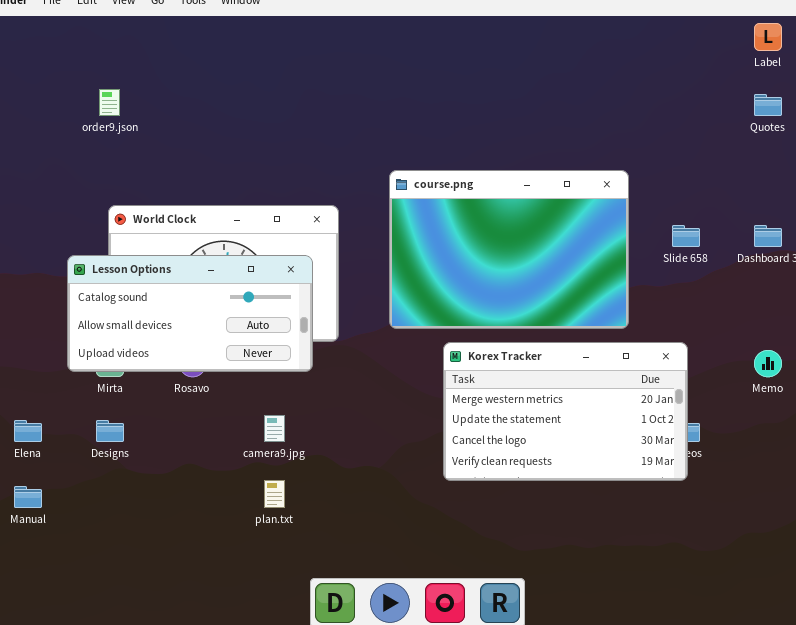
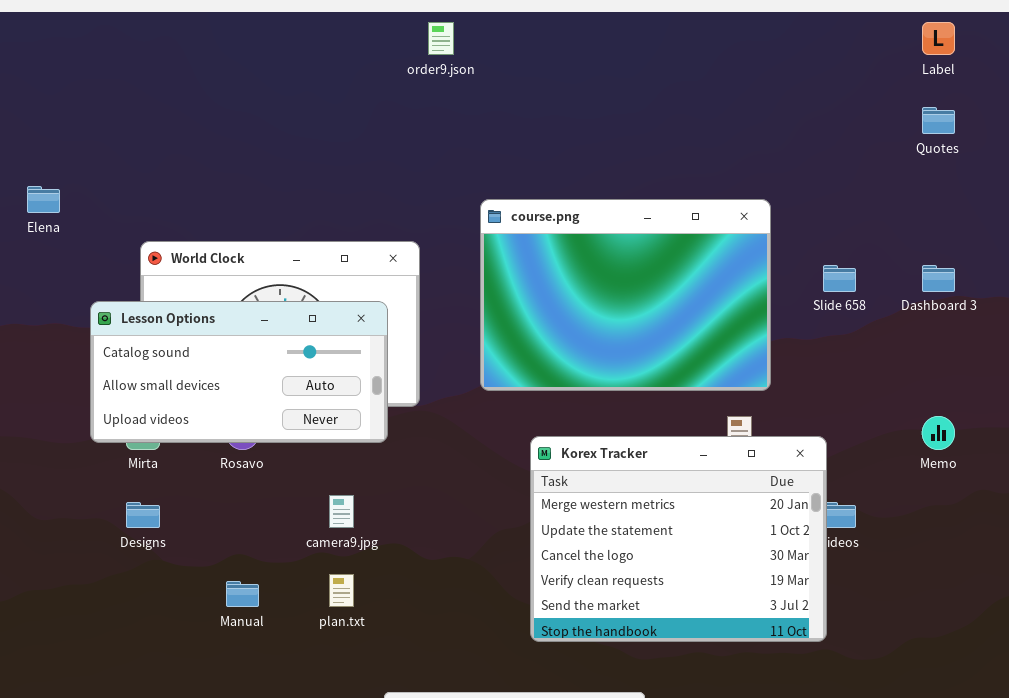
order9.json: [99,89,120,116] -> [428,22,454,55], moved
Korex Tracker: [443,342,688,481] -> [530,436,827,642], moved, resized
Elena: [14,420,42,442] -> [27,186,60,213], moved
Manual: [14,486,42,508] -> [226,581,259,607], moved

